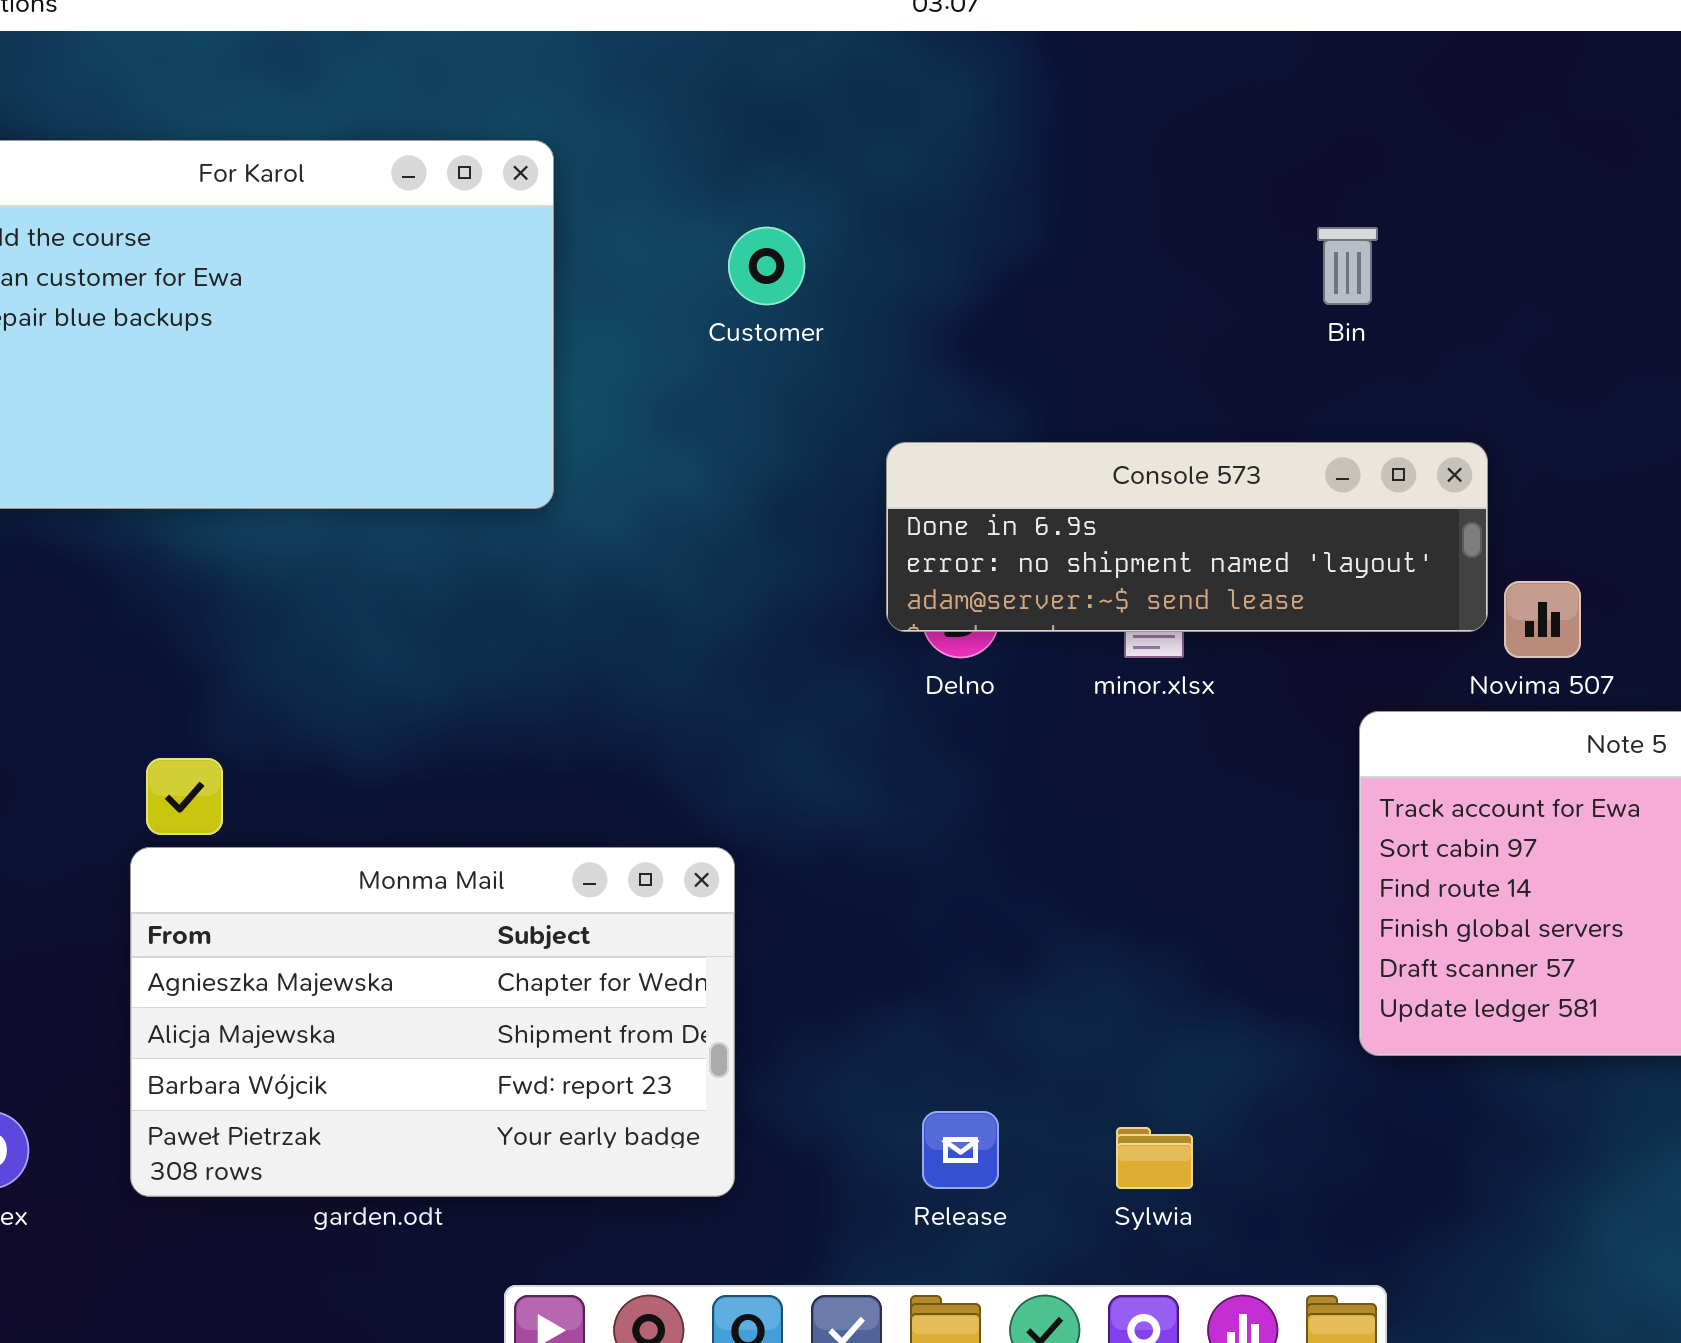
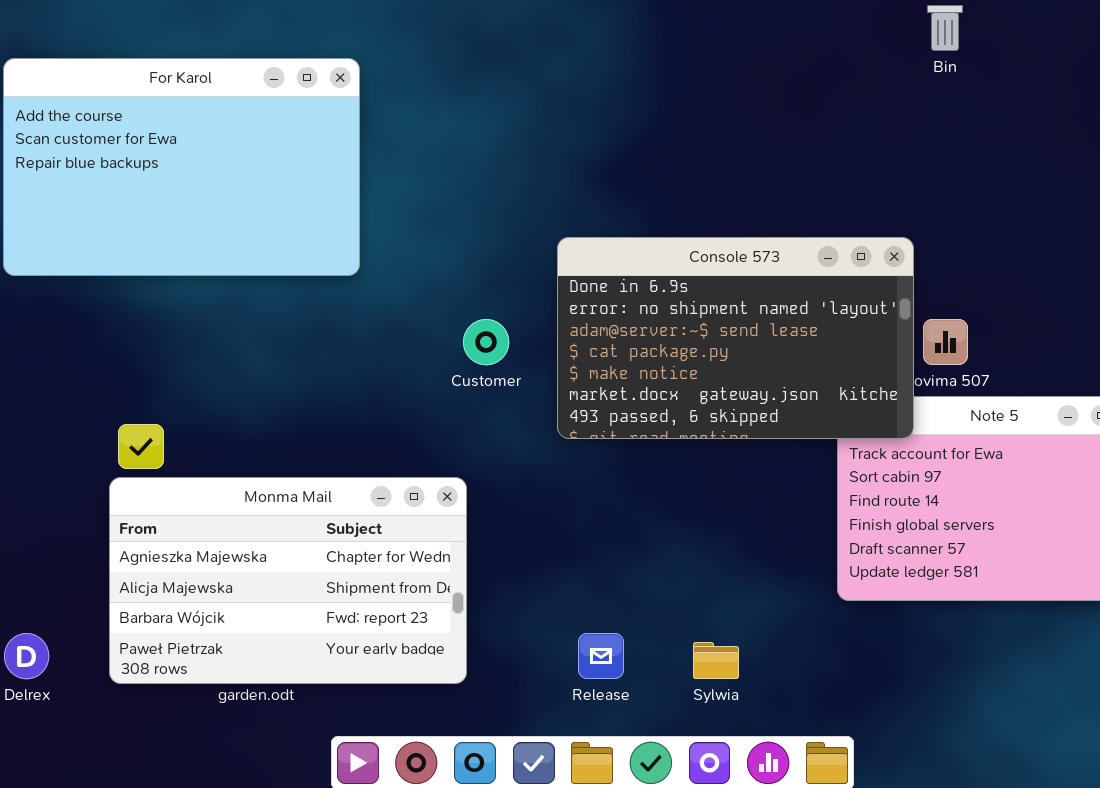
Customer: [728,227,805,305] -> [463,319,509,365], moved
Bin: [1317,227,1378,305] -> [927,5,963,51], moved
Console 573: [886,442,1488,632] -> [557,237,914,439], resized

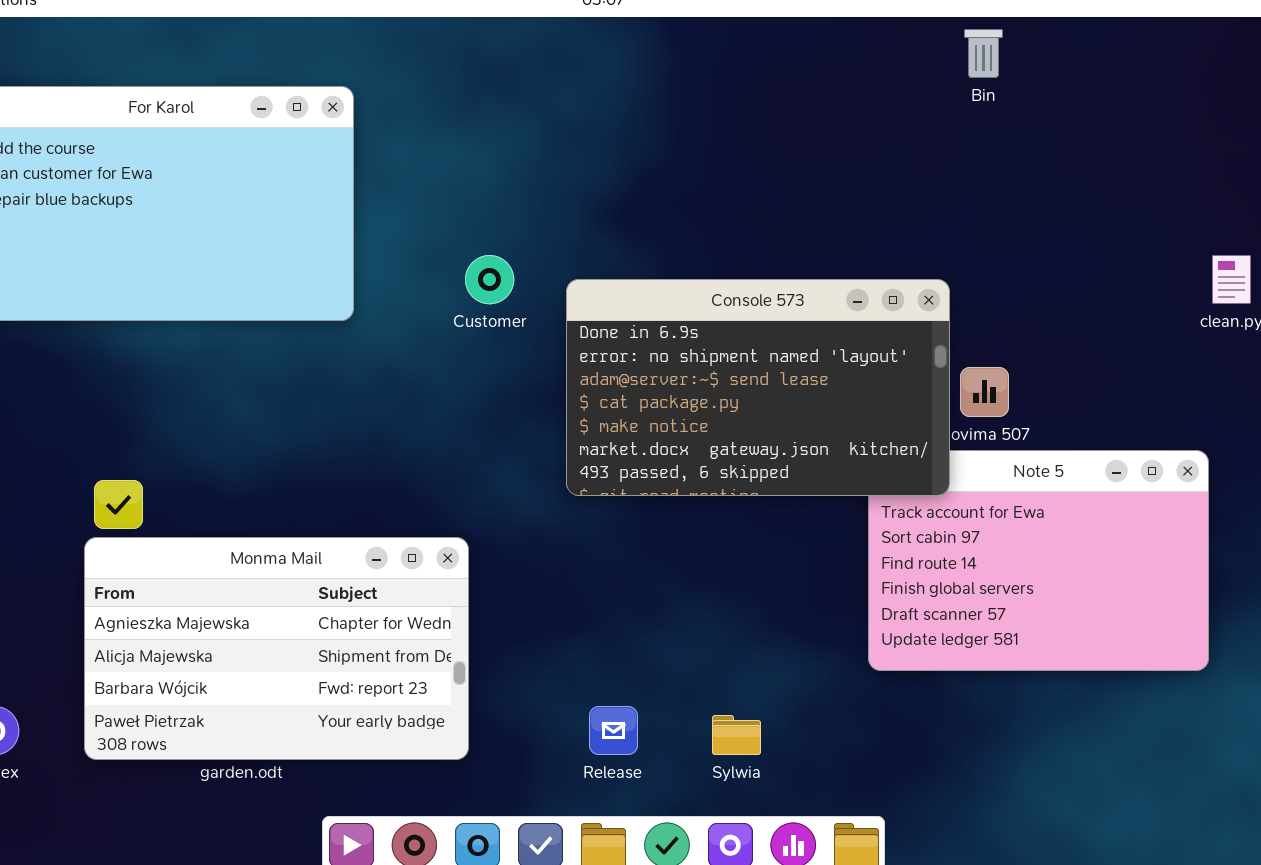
Customer: [463,319,509,365] -> [465,255,514,304], moved

